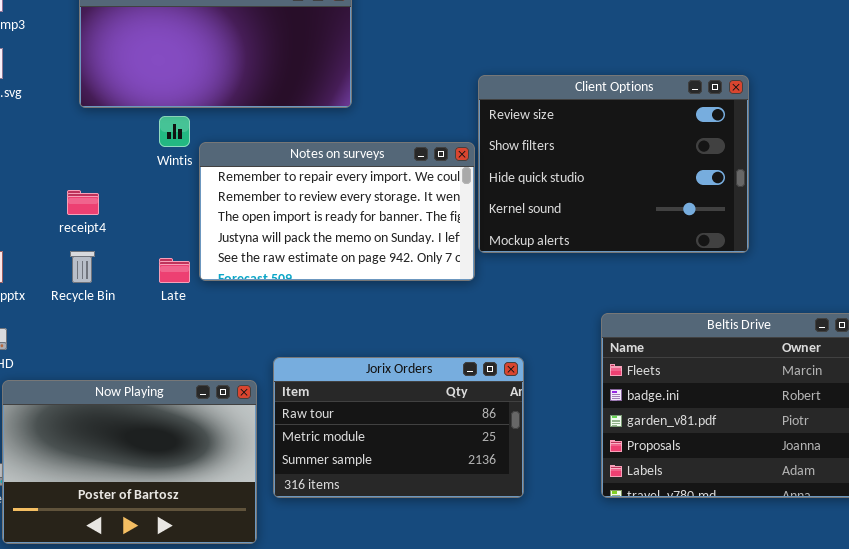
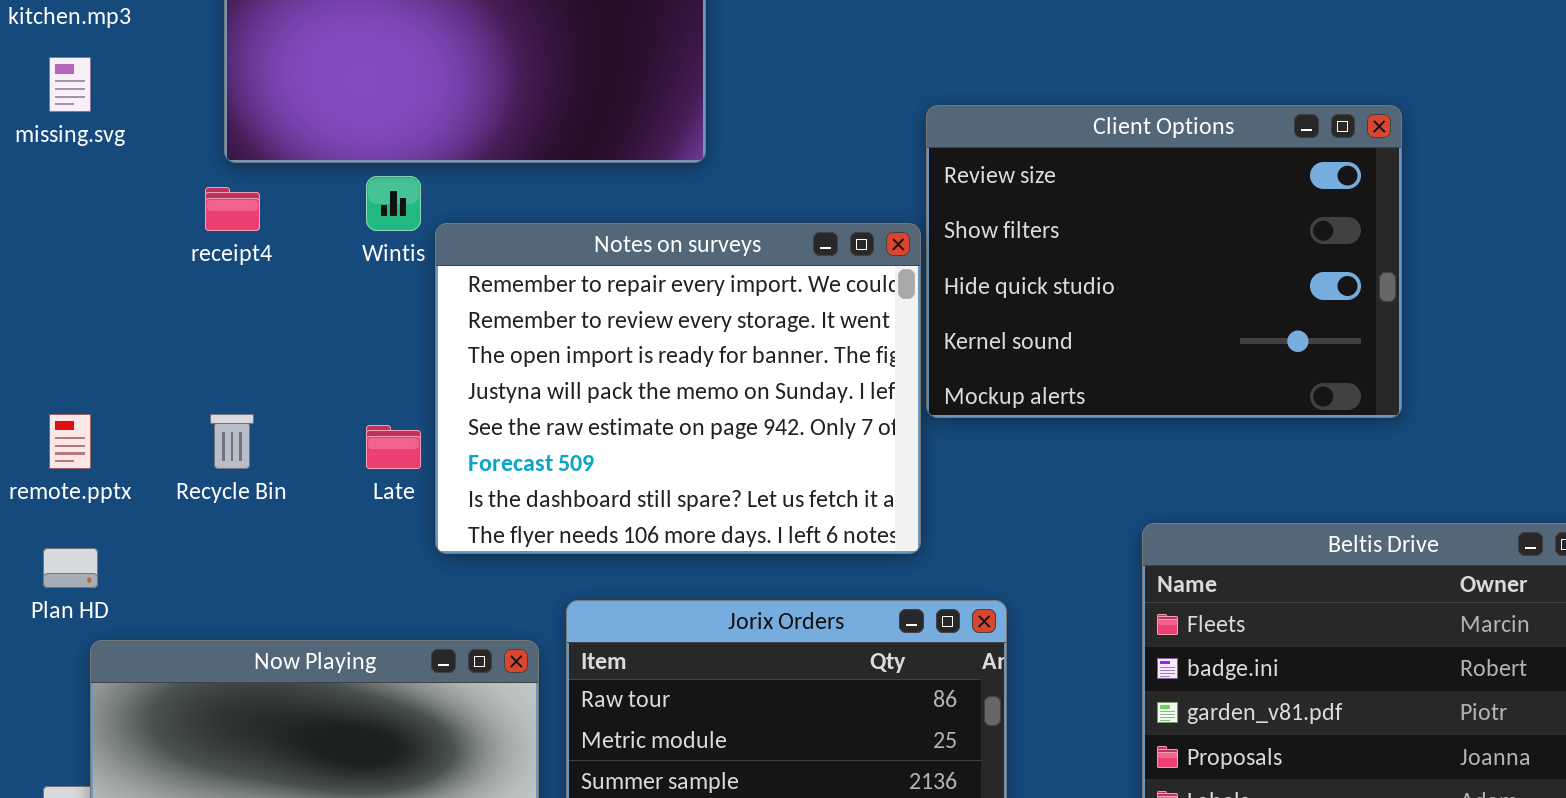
Notes on surveys: [199,142,475,281] -> [435,223,921,554], resized
receipt4: [67,190,99,215] -> [205,187,260,231], moved

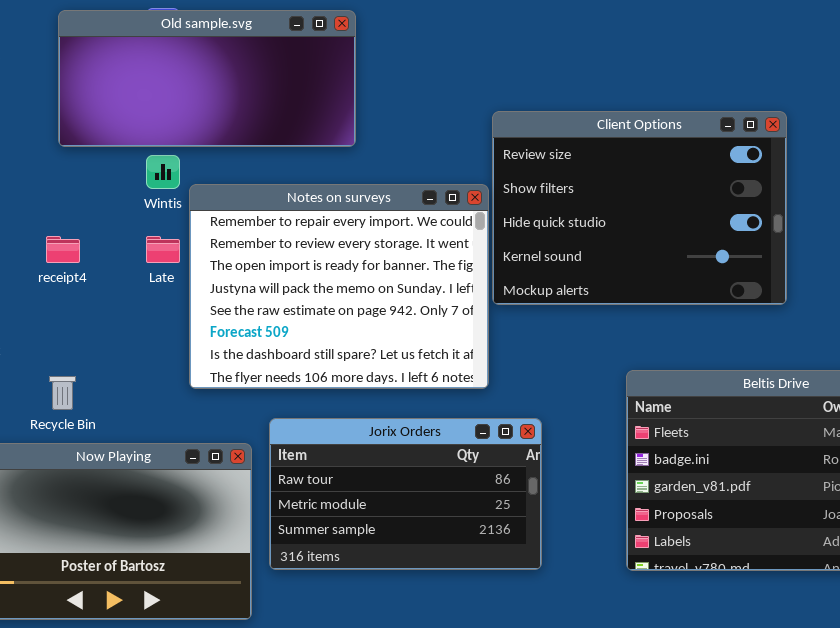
receipt4: [205,187,260,231] -> [46,236,80,263], moved
Recycle Bin: [210,414,254,469] -> [49,376,76,410], moved
Late: [366,425,421,469] -> [146,236,180,263], moved

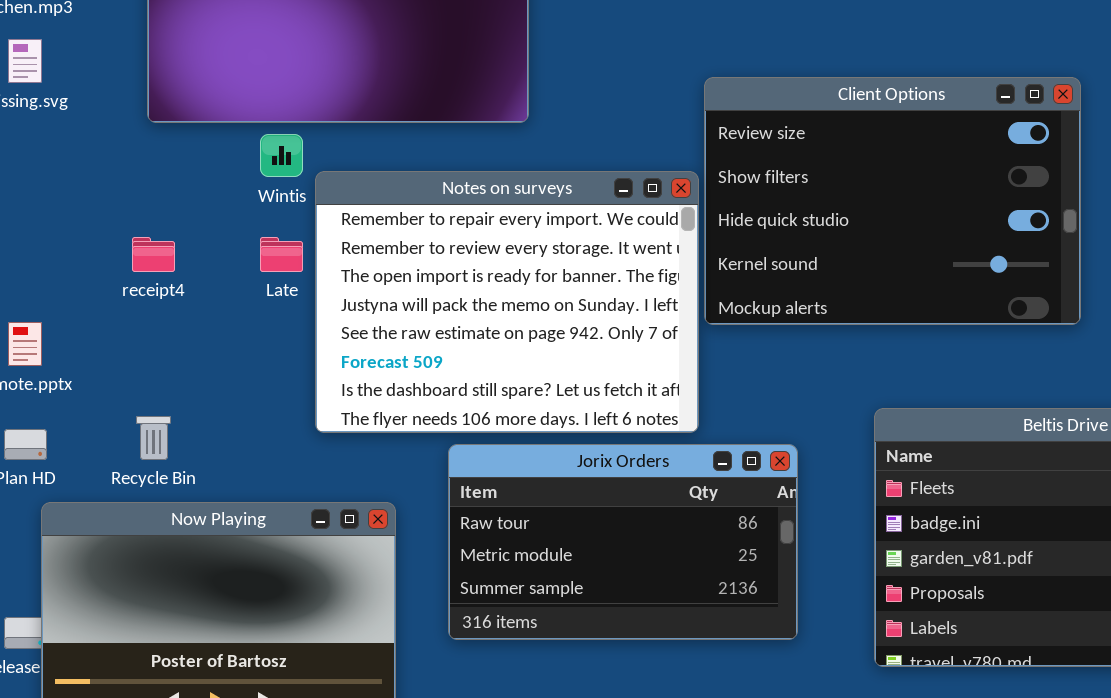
Jorix Orders: [269,418,542,570] -> [448,444,798,640], moved

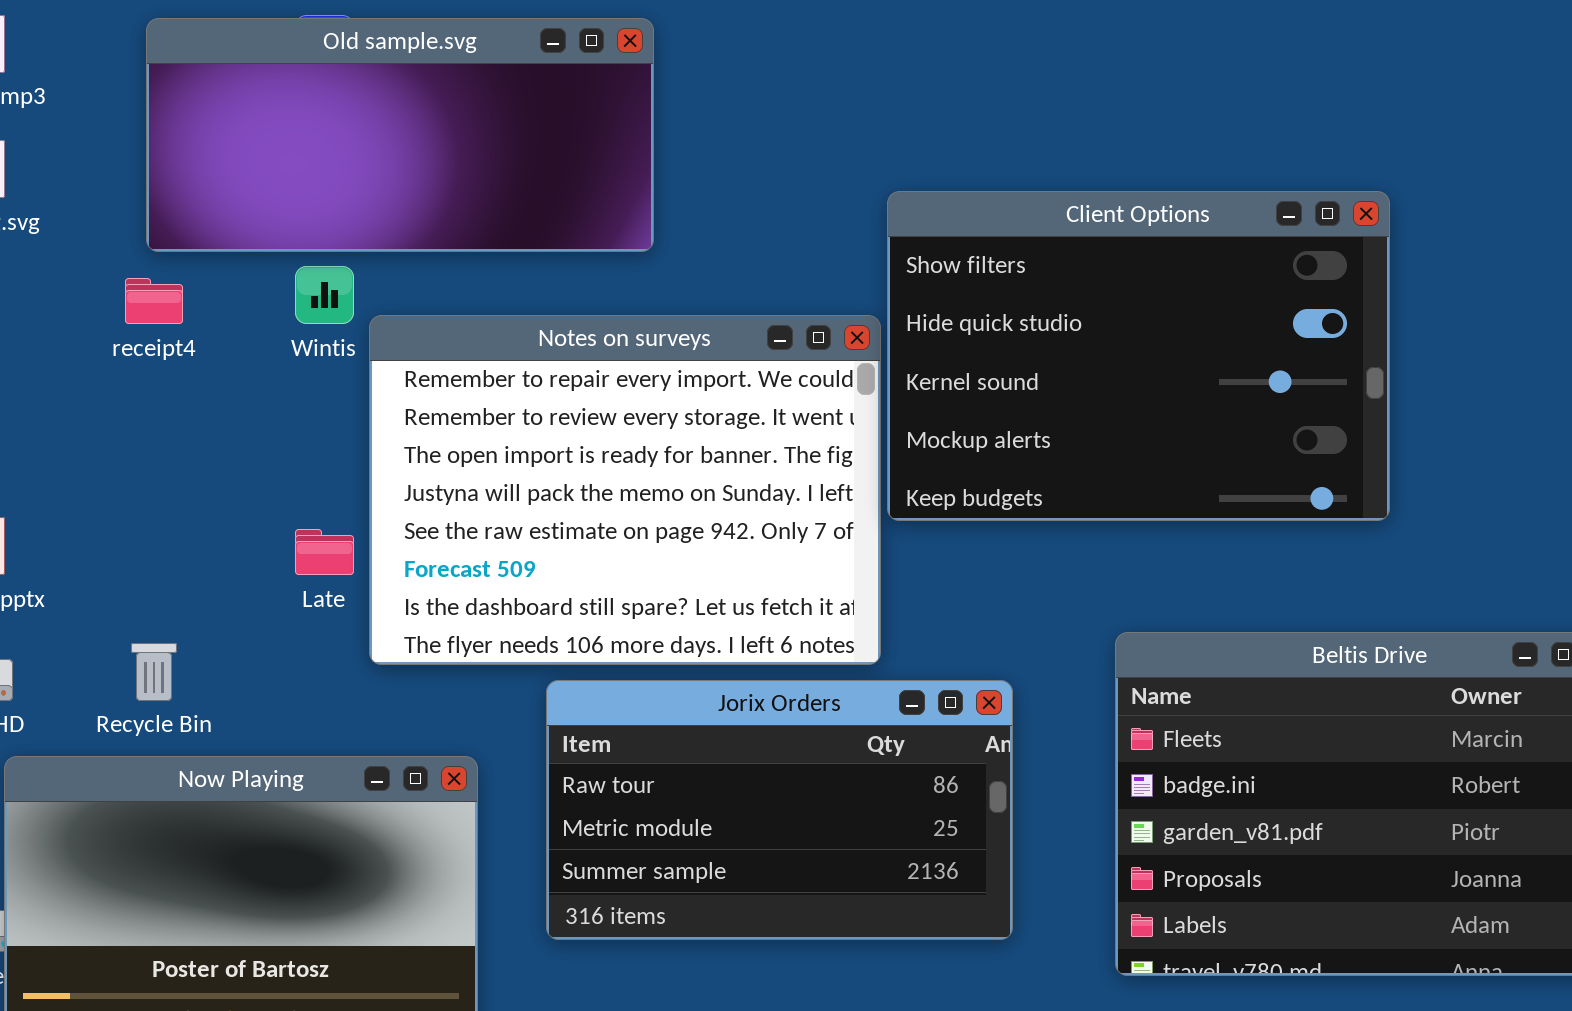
Client Options: [704,77,1081,325] -> [887,191,1390,521], scrolled down 1 row
receipt4: [132,237,175,272] -> [125,278,183,324], moved
Late: [260,237,303,272] -> [295,529,354,575], moved

